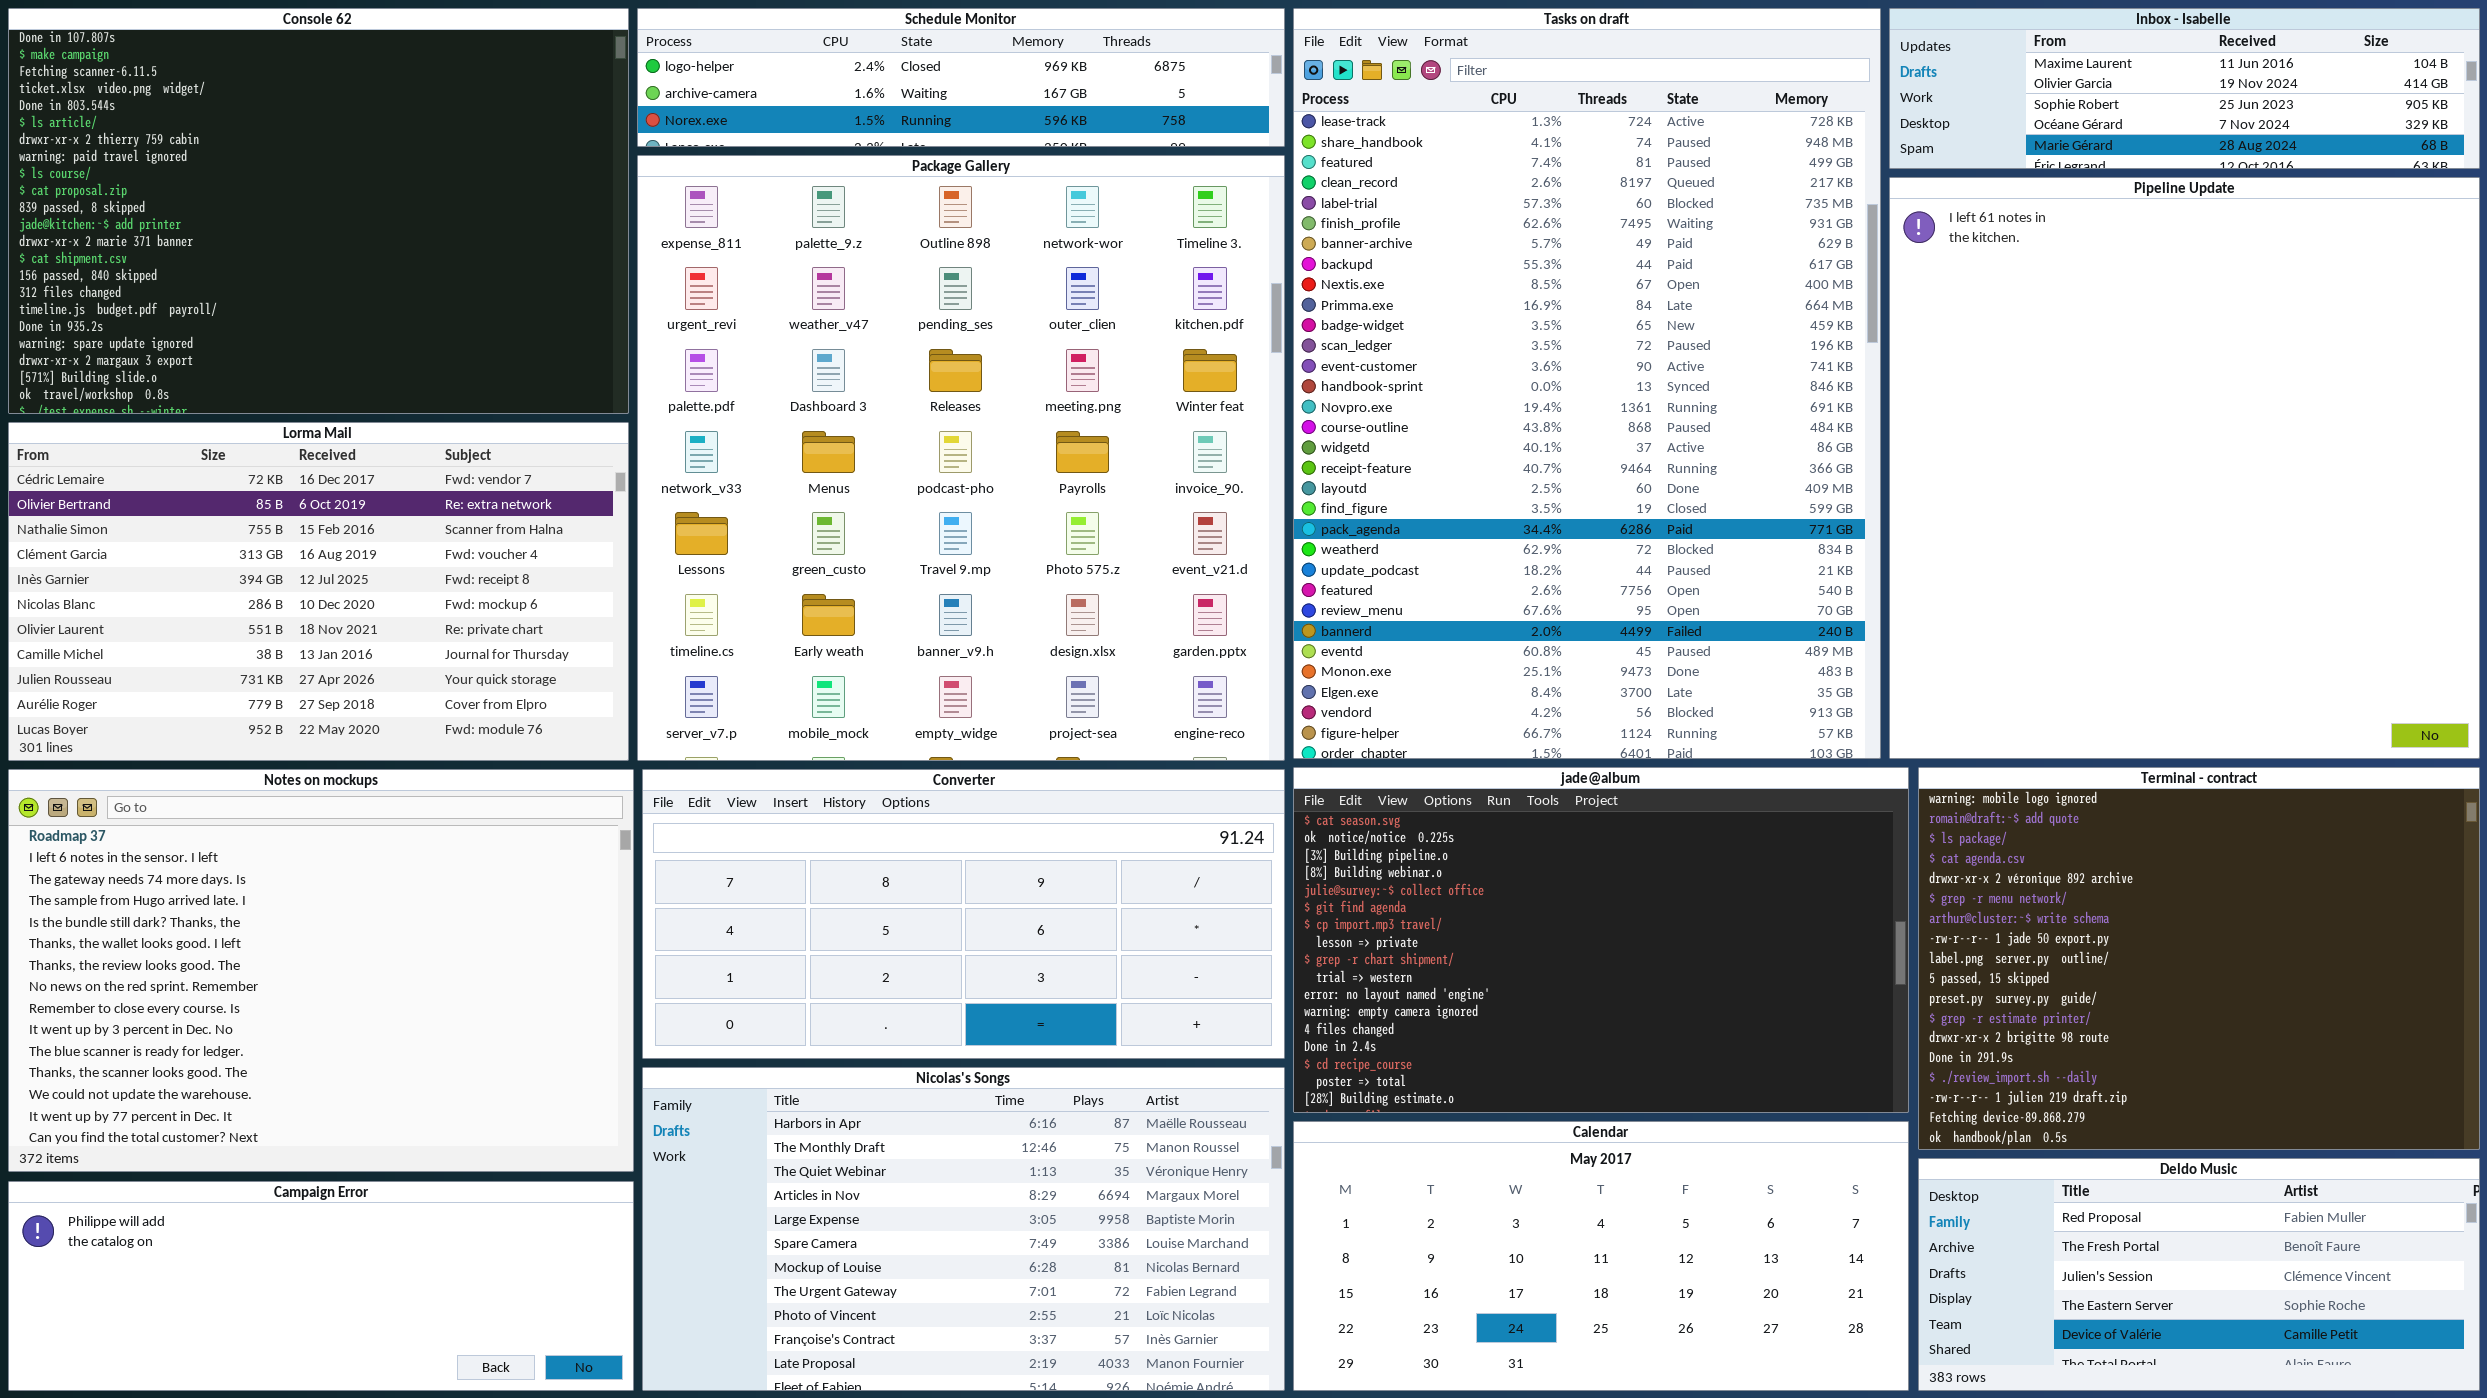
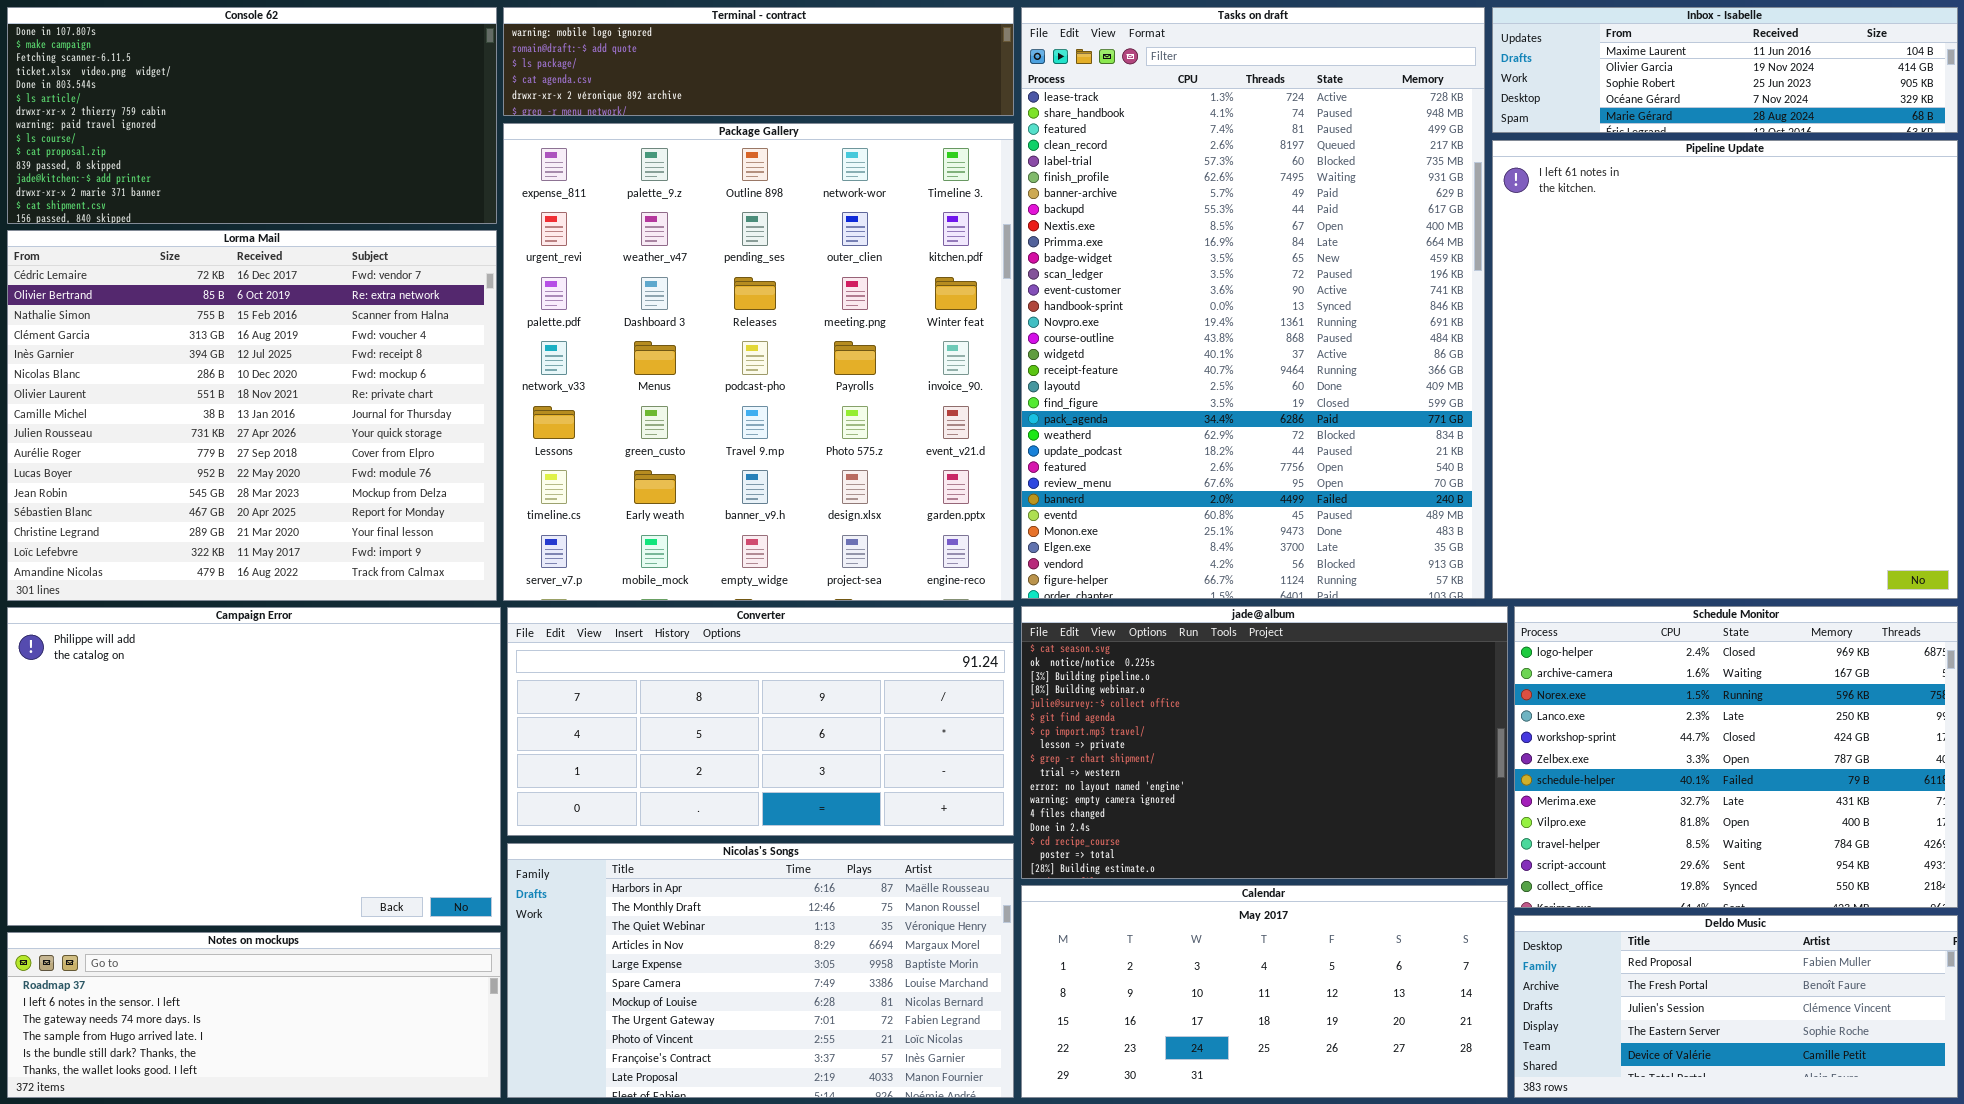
Console 62: [8,8,629,414] -> [7,7,497,224], resized
Schedule Monitor: [637,8,1285,147] -> [1514,606,1958,908], moved, resized
Lorma Mail: [8,422,629,761] -> [7,230,497,601], resized
Terminal - contract: [1918,767,2480,1150] -> [503,7,1014,116], moved, resized
Notes on mockups: [8,769,634,1172] -> [7,932,501,1098], moved, resized
Campaign Error: [8,1181,634,1391] -> [7,607,501,926], moved, resized

